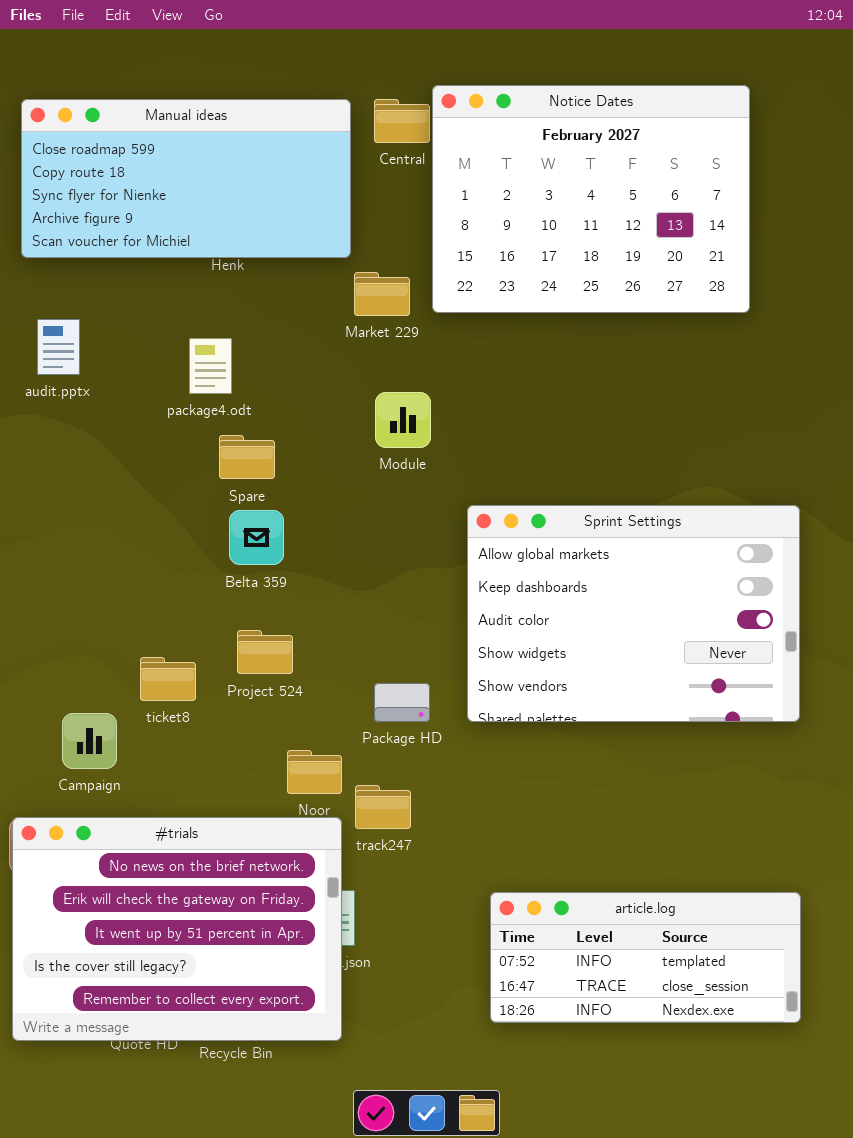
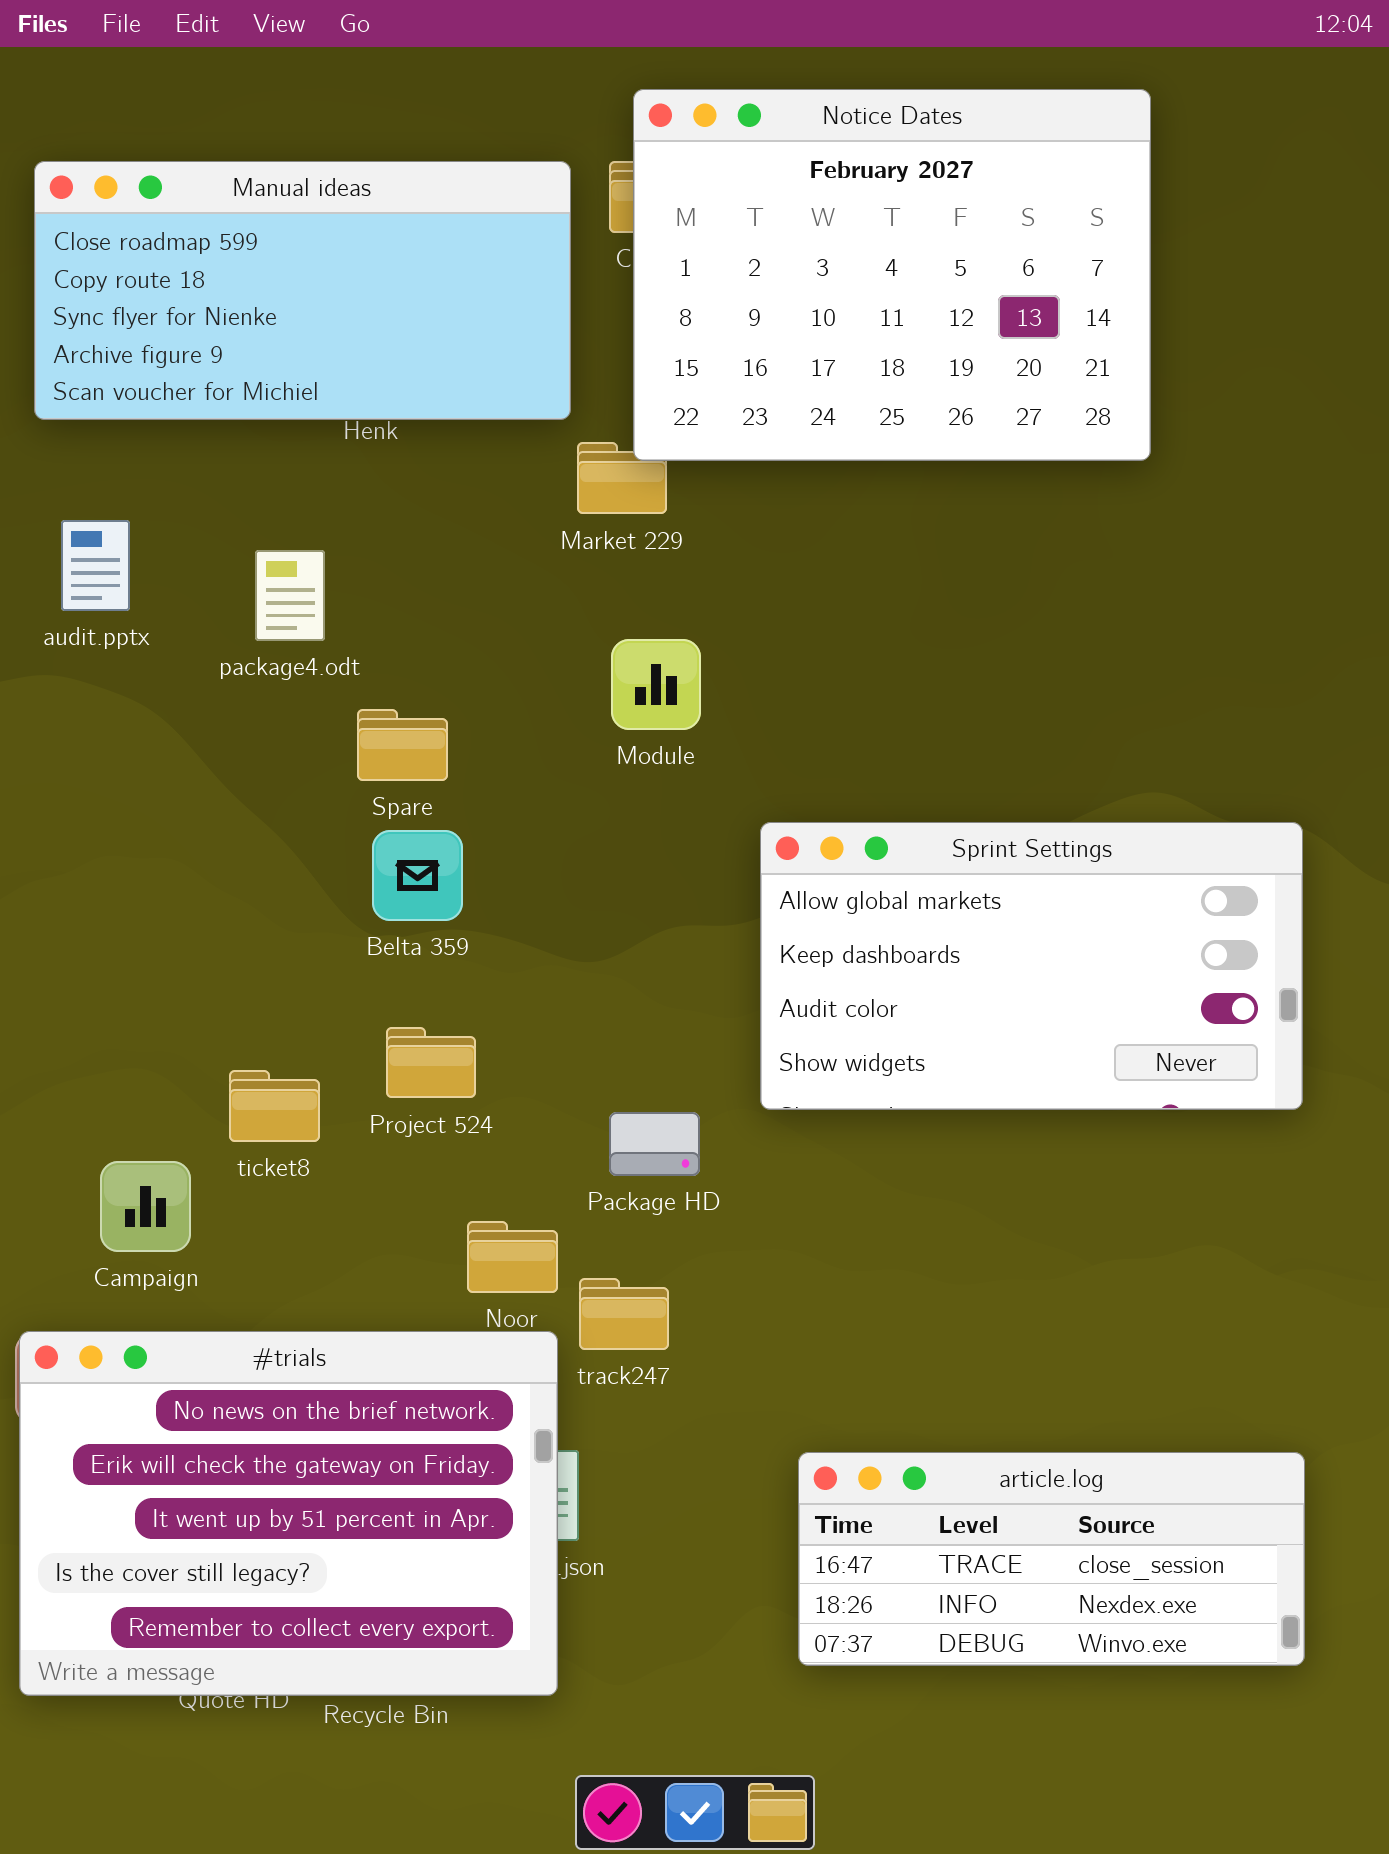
Notice Dates: [432,85,750,313] -> [633,89,1151,461], moved
package4.odt: [189,338,232,394] -> [255,550,325,641], moved
Sprint Settings: [467,505,800,722] -> [760,822,1303,1110], resized
article.log: [490,892,801,1023] -> [798,1452,1305,1666], scrolled down 1 row

